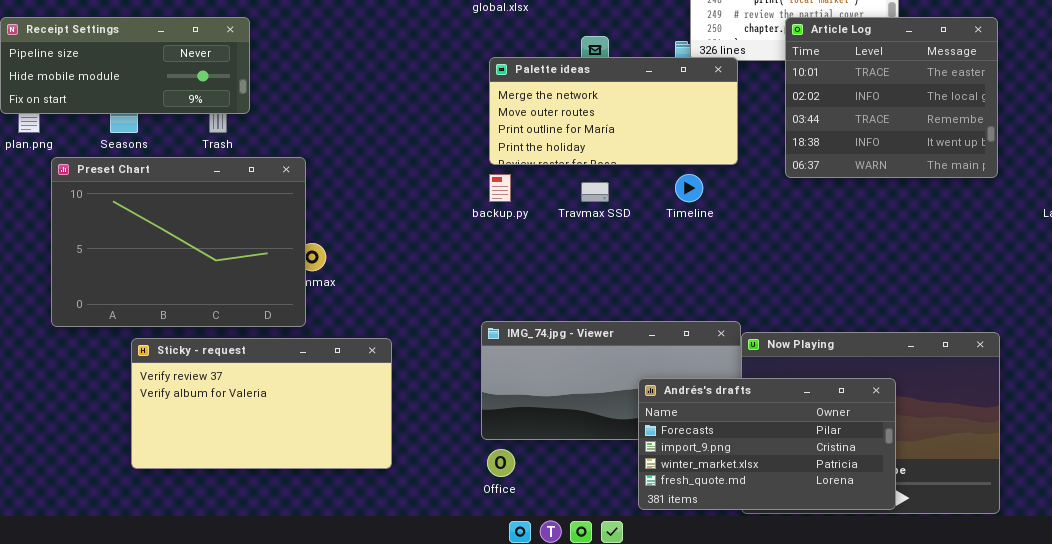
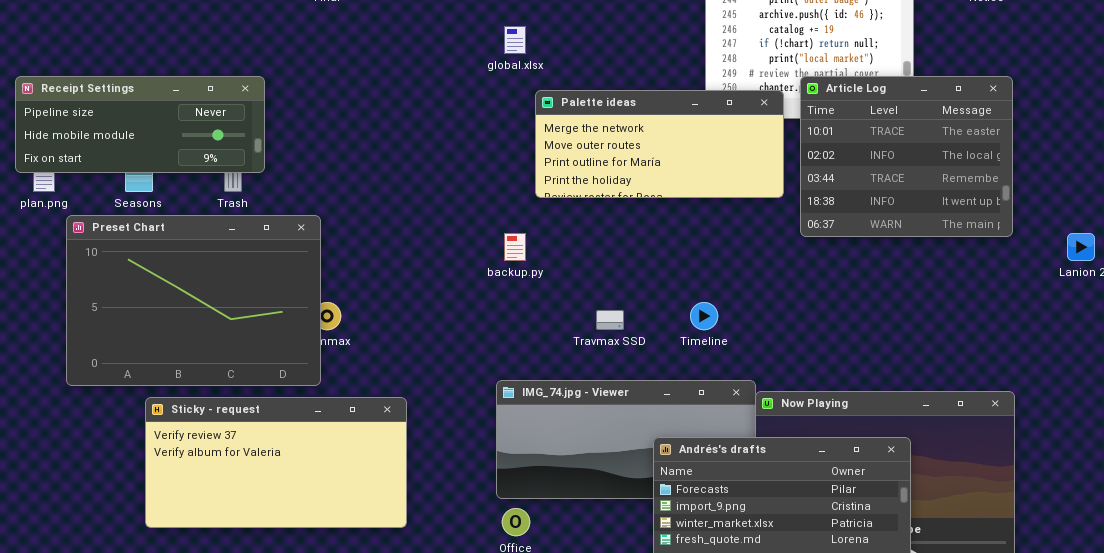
Palette ideas: [489,57,738,165] -> [535,90,784,198], moved
Timeline: [675,174,703,202] -> [690,302,718,330], moved
Travmax SSD: [581,182,609,202] -> [596,310,624,330], moved

